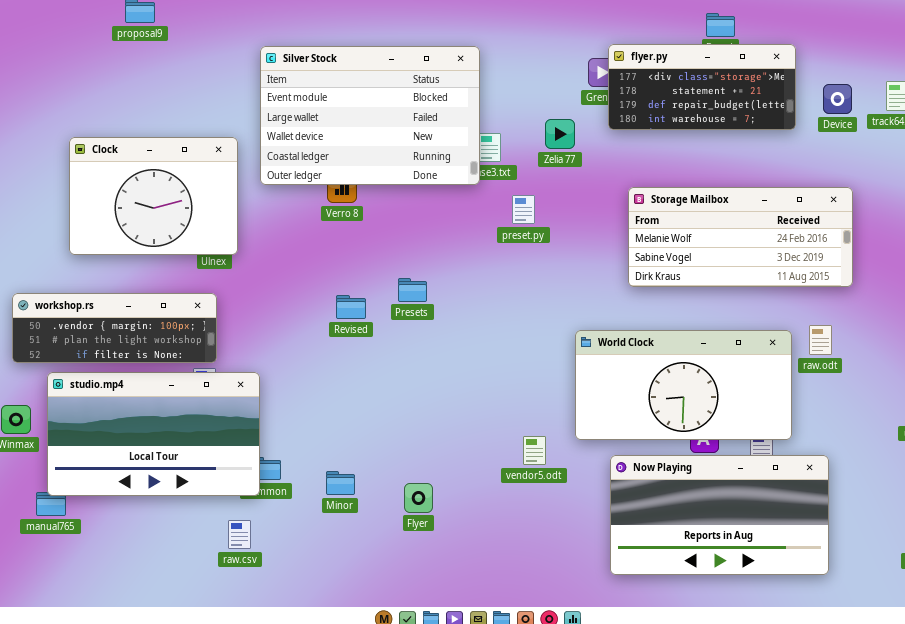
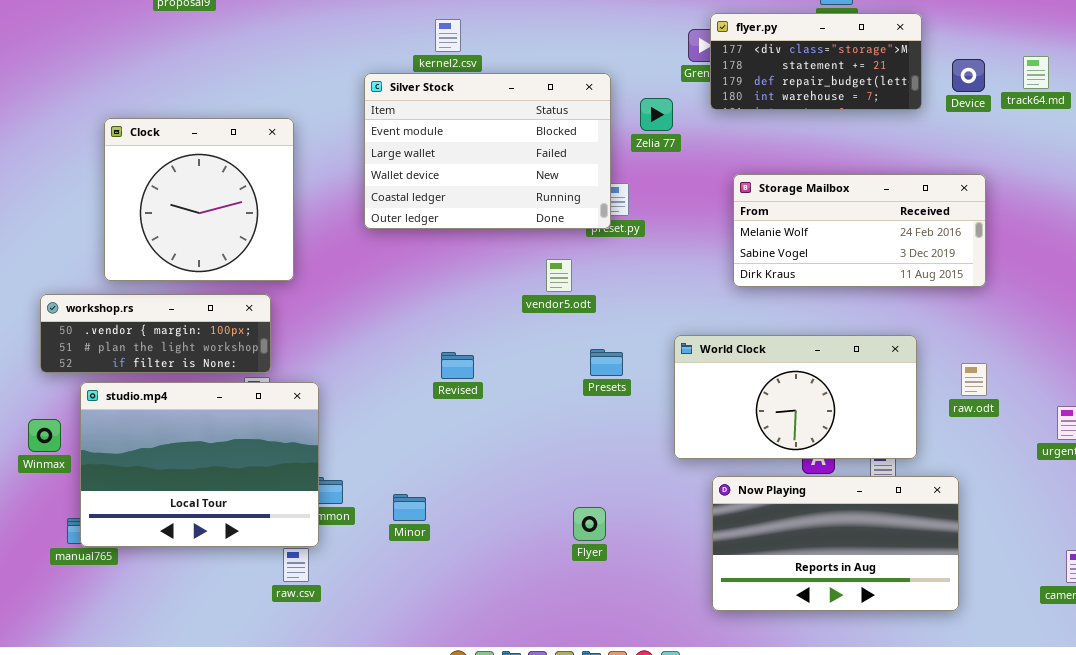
Silver Stock: [260,46,480,185] -> [364,73,611,229], moved
Clock: [69,137,238,255] -> [104,118,294,281], resized
Presets: [398,278,427,302] -> [590,349,623,376], moved
Revised: [336,295,366,319] -> [441,352,474,379], moved
raw.odt: [809,325,832,355] -> [961,363,987,396], moved
studio.mp4: [47,372,260,496] -> [80,382,319,547], resized
vendor5.odt: [523,436,546,465] -> [546,259,572,292], moved
Flyer: [404,483,433,513] -> [573,507,606,541], moved

